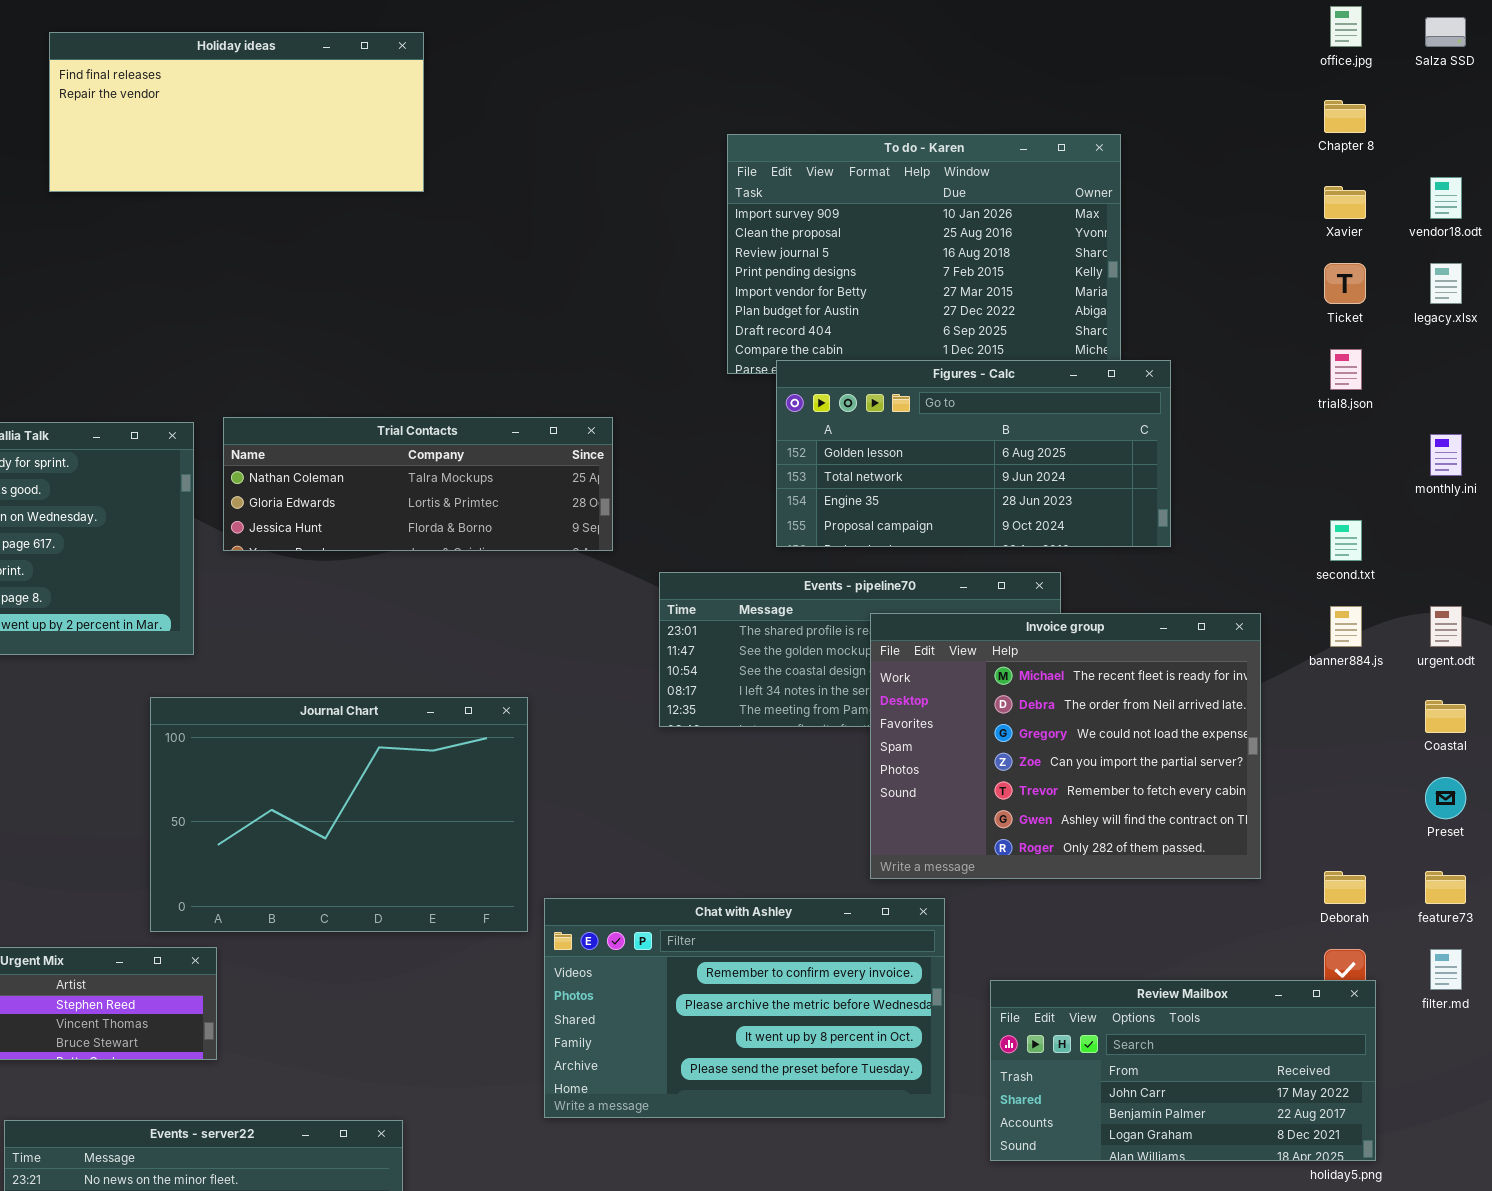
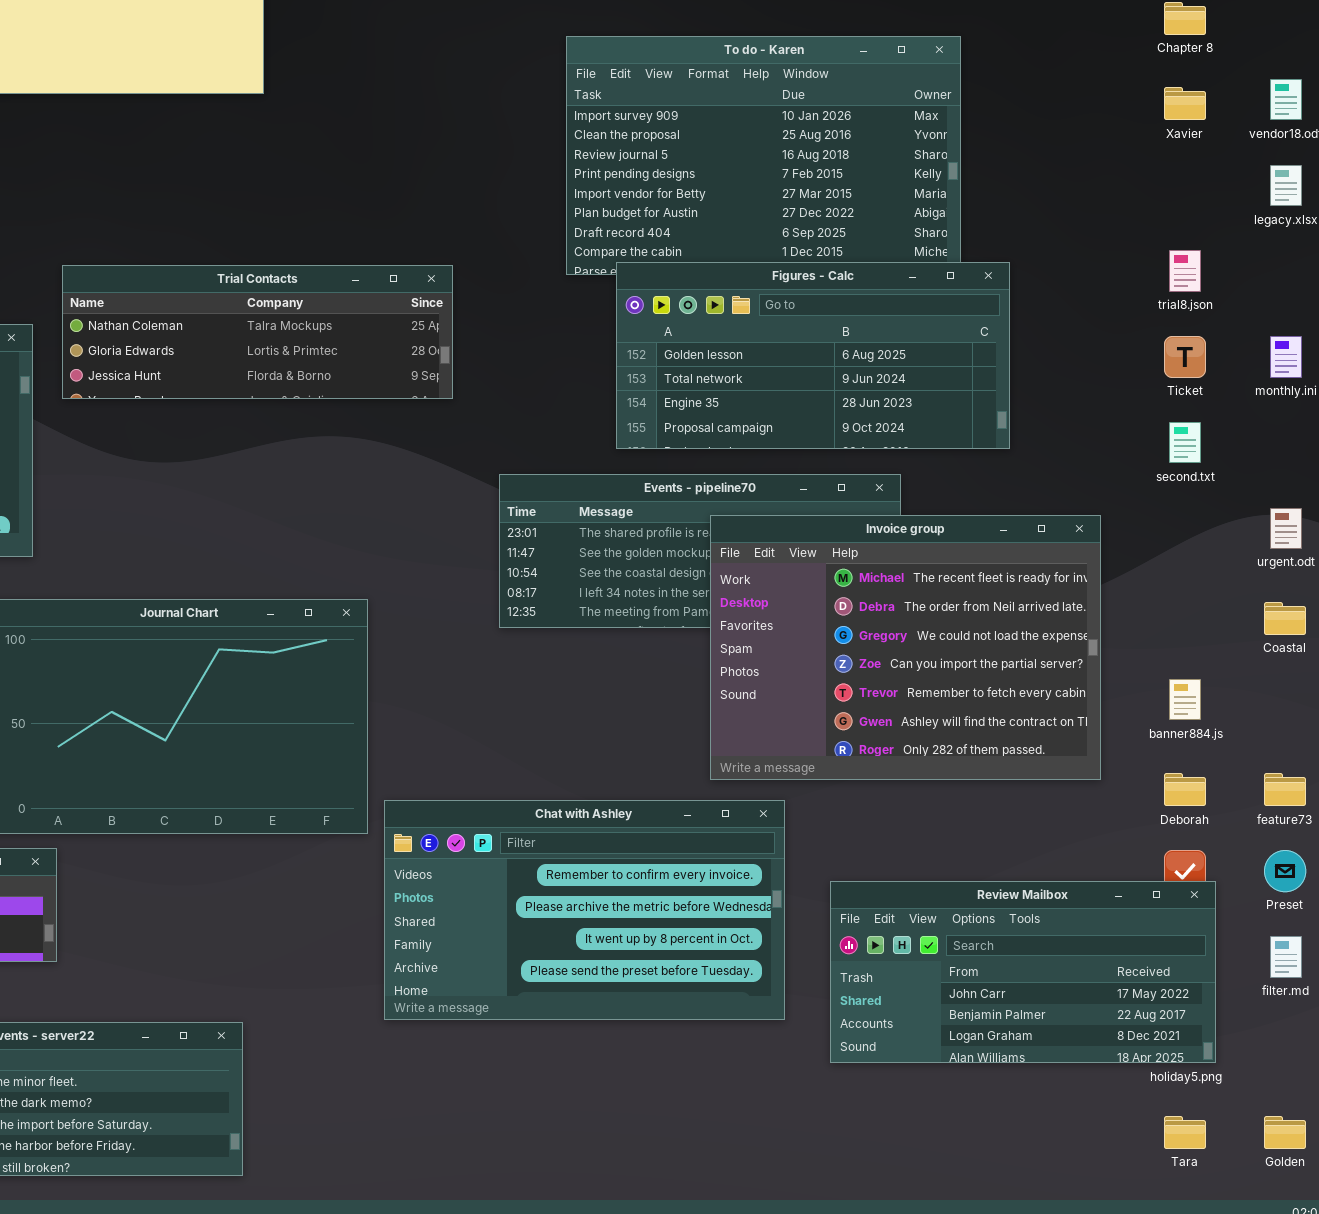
Ticket: [1324,263,1366,304] -> [1164,336,1206,378], moved
Trial Contacts: [223,417,613,551] -> [62,265,453,399], moved
banner884.js: [1330,606,1362,647] -> [1169,679,1201,720], moved
Preset: [1425,777,1466,819] -> [1264,850,1306,892], moved
filter.md: [1430,949,1462,990] -> [1270,936,1302,978], moved

